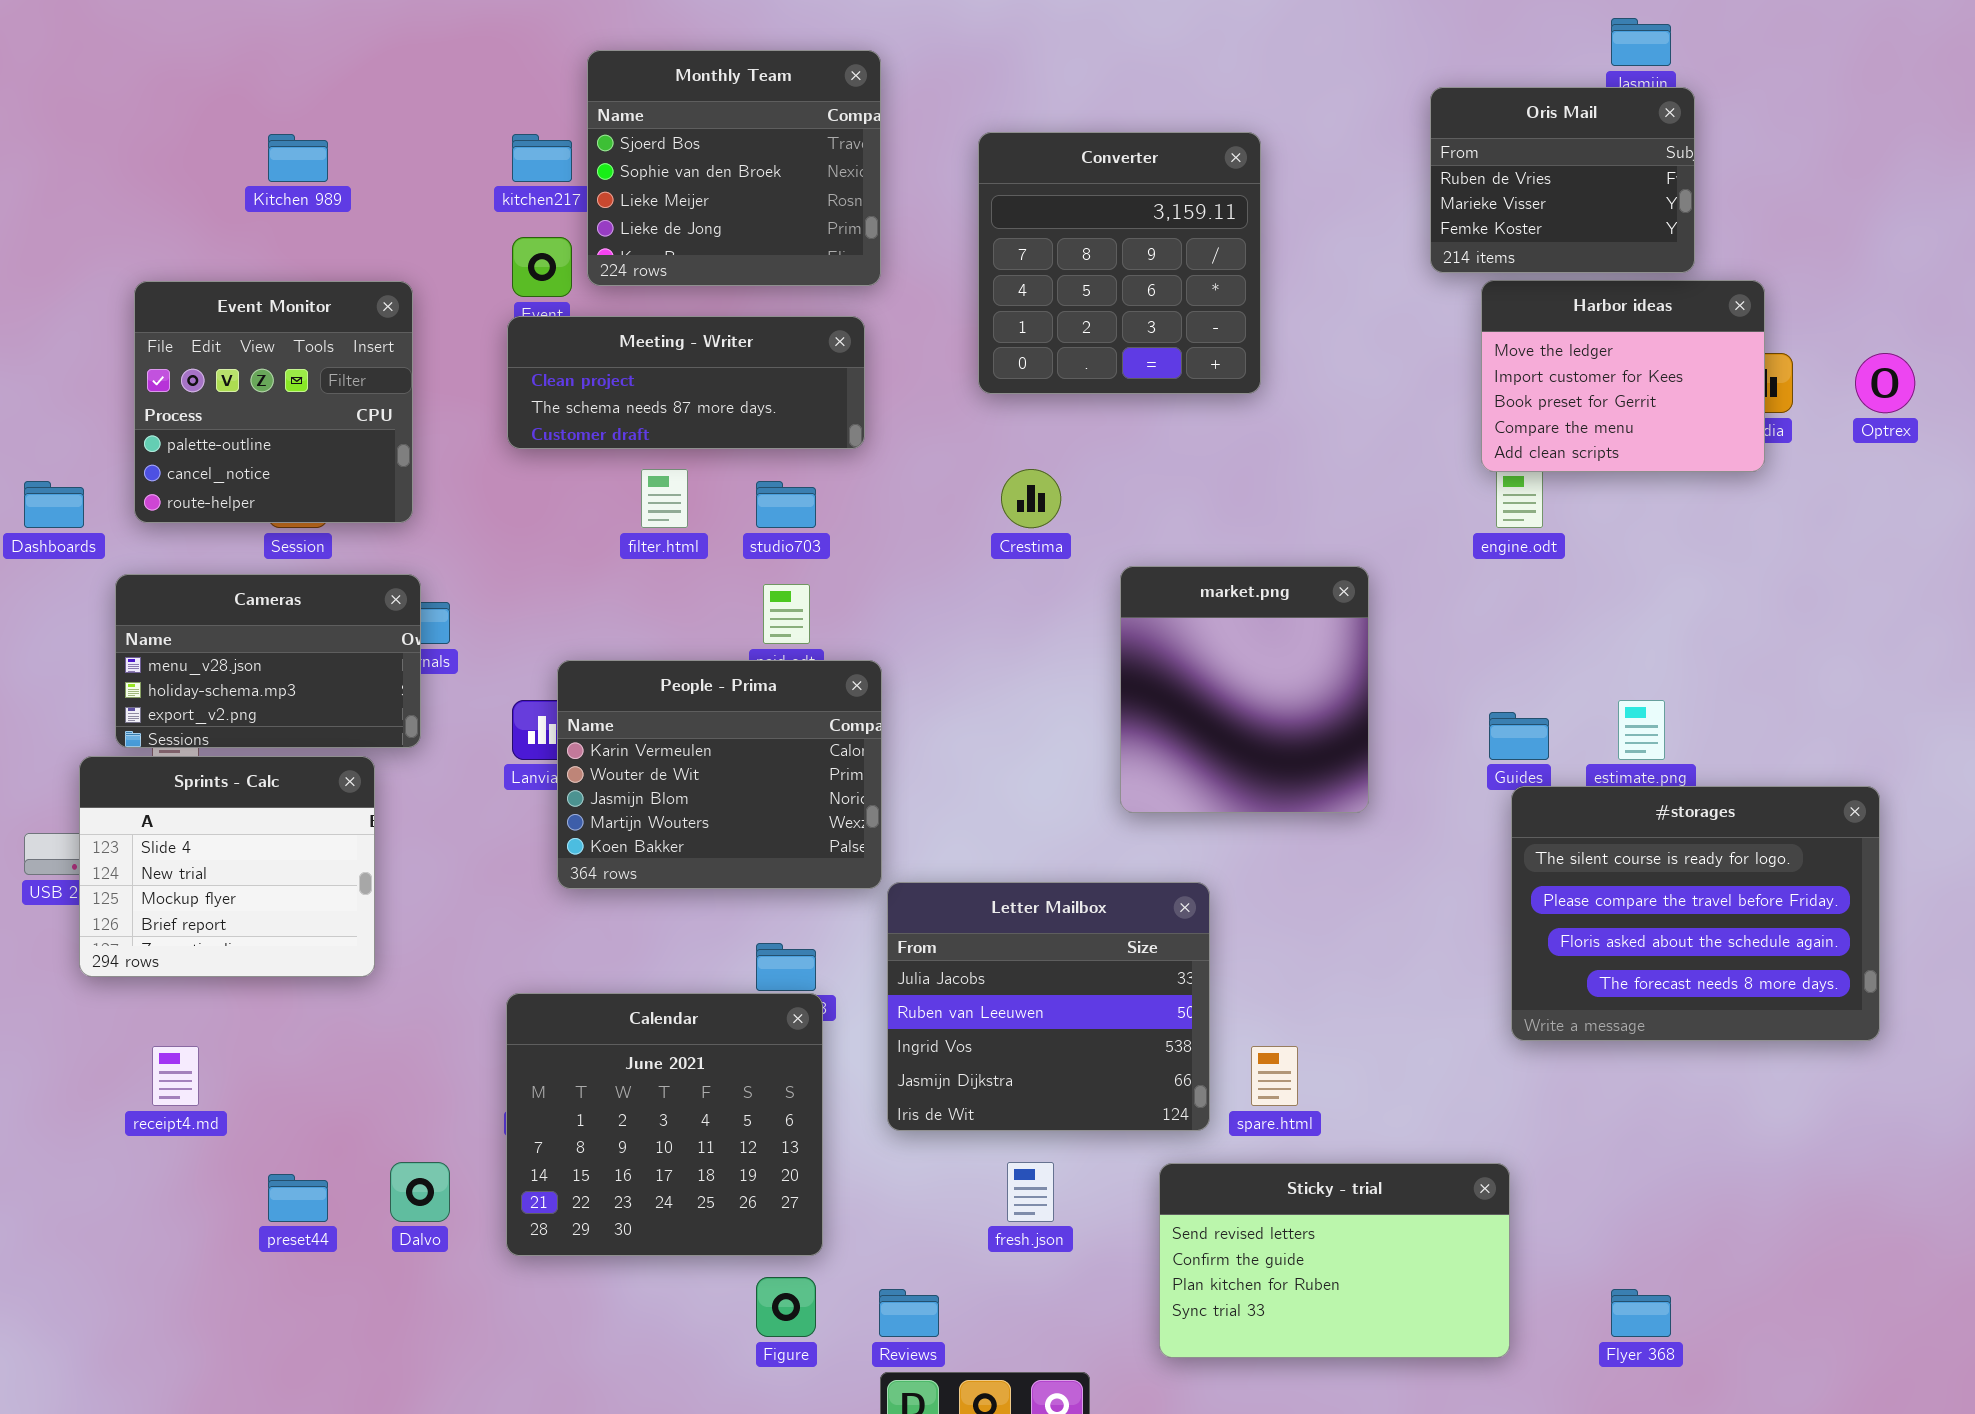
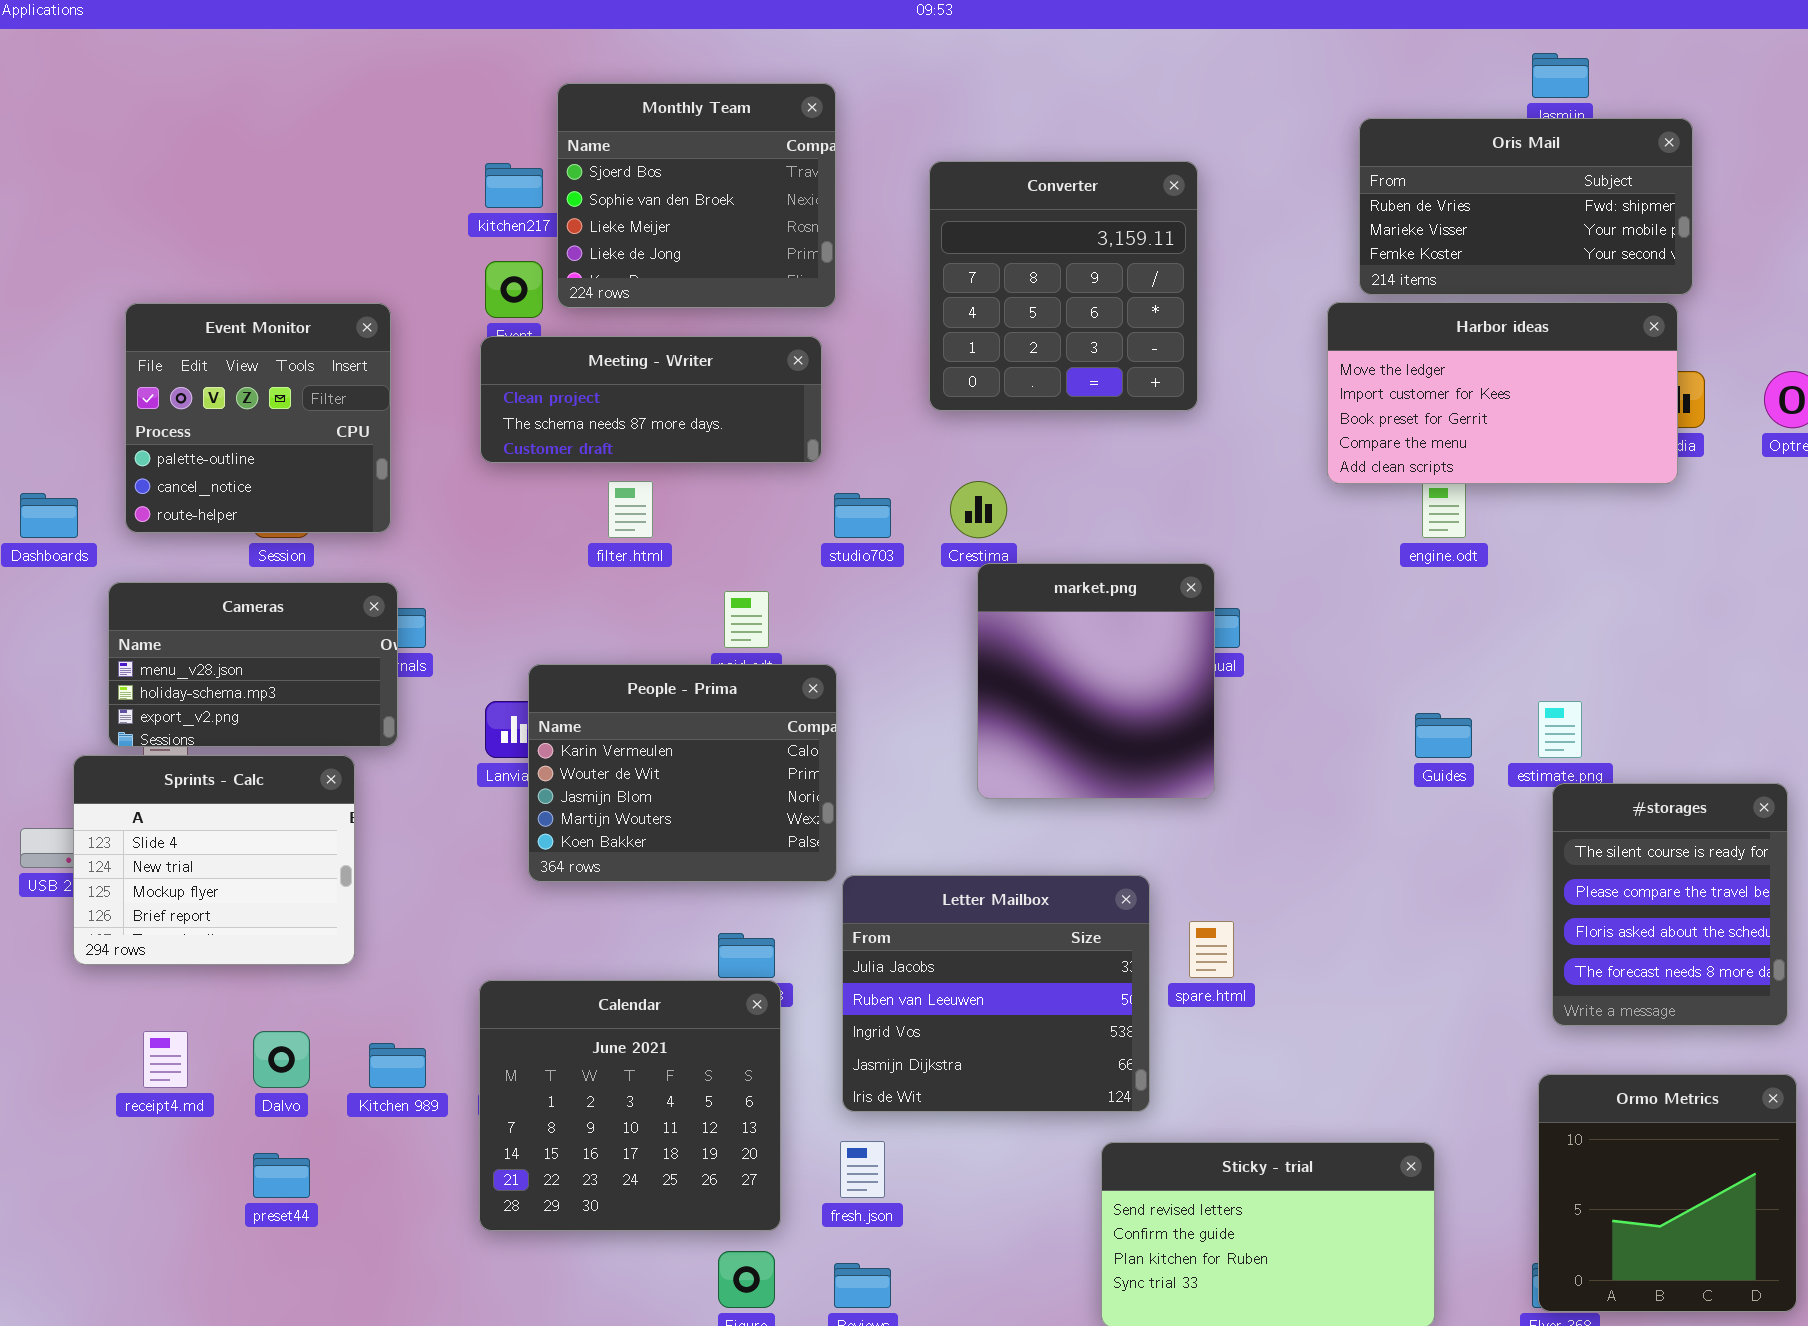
Oris Mail: [1430,87,1695,273] -> [1359,118,1693,295], resized
Kitchen 989: [268,134,328,182] -> [369,1043,426,1088], moved
Harbor ideas: [1481,280,1765,472] -> [1327,302,1678,484], resized
studio703: [756,481,816,528] -> [834,493,891,538], moved
market.png: [1120,566,1369,813] -> [977,563,1215,799], moved
#storages: [1511,786,1880,1041] -> [1552,783,1788,1026], resized
spare.html: [1251,1046,1298,1106] -> [1189,921,1234,978], moved
Ormo Metrics: none -> [1538,1074,1797,1312], opened
Dalvo: [390,1162,450,1222] -> [253,1031,310,1088], moved
fresh.json: [1007,1162,1054,1222] -> [840,1141,885,1198], moved

